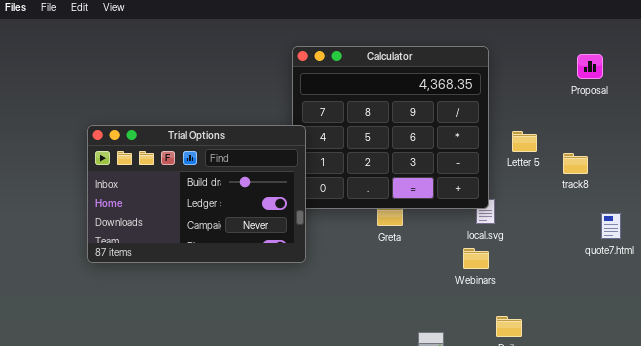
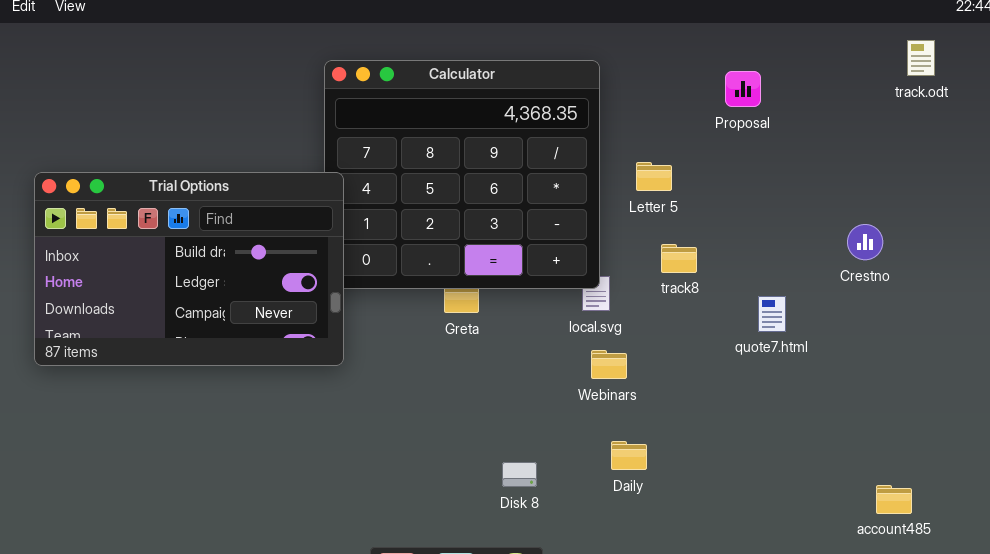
Letter 5: [512,131,537,152] -> [636,162,672,191], moved
track8: [563,153,588,174] -> [661,244,697,273], moved
Webinars: [463,248,489,269] -> [591,350,627,379], moved

